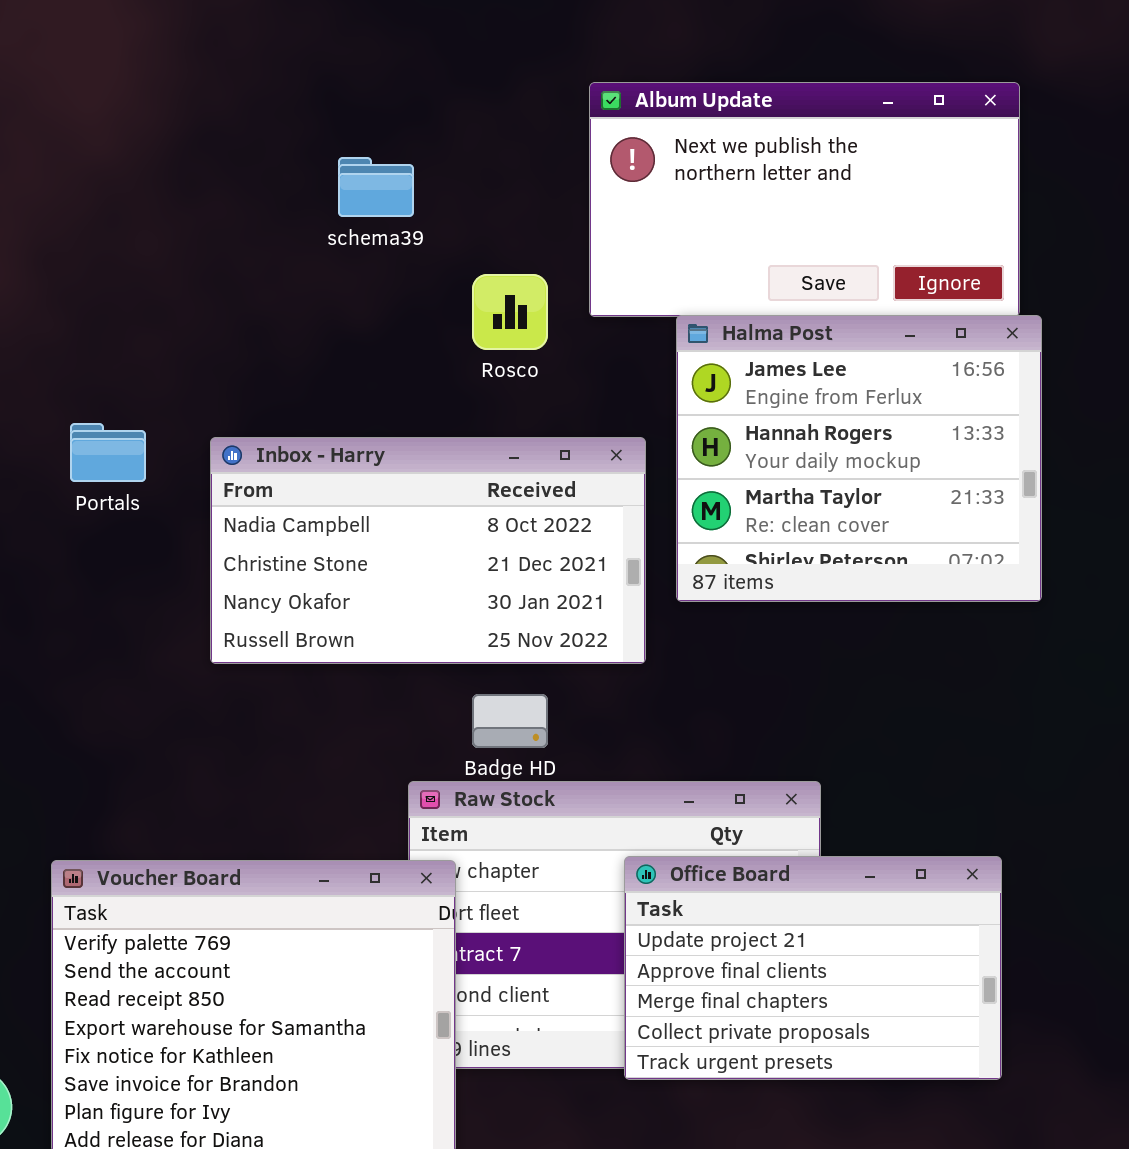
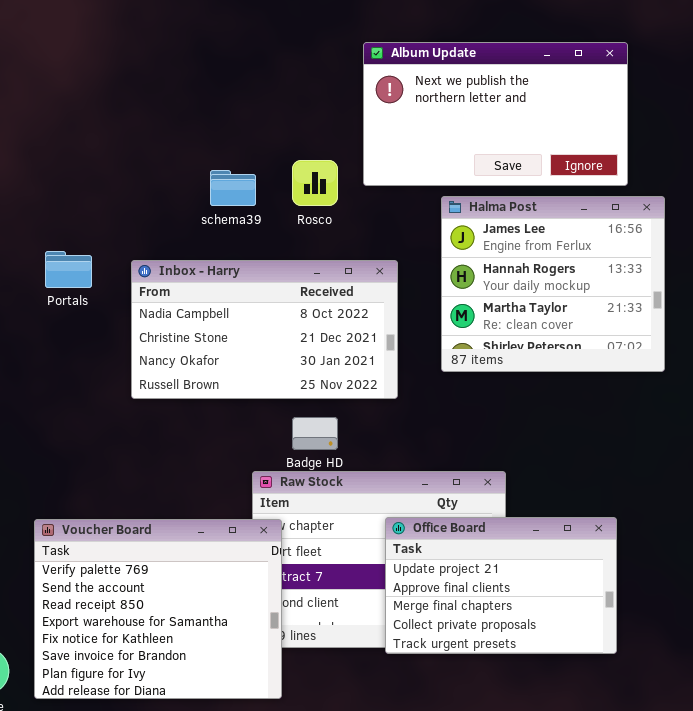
schema39: [338,157,414,217] -> [210,170,256,206], moved
Halma Post: [676,315,1042,602] -> [441,196,665,372], moved

